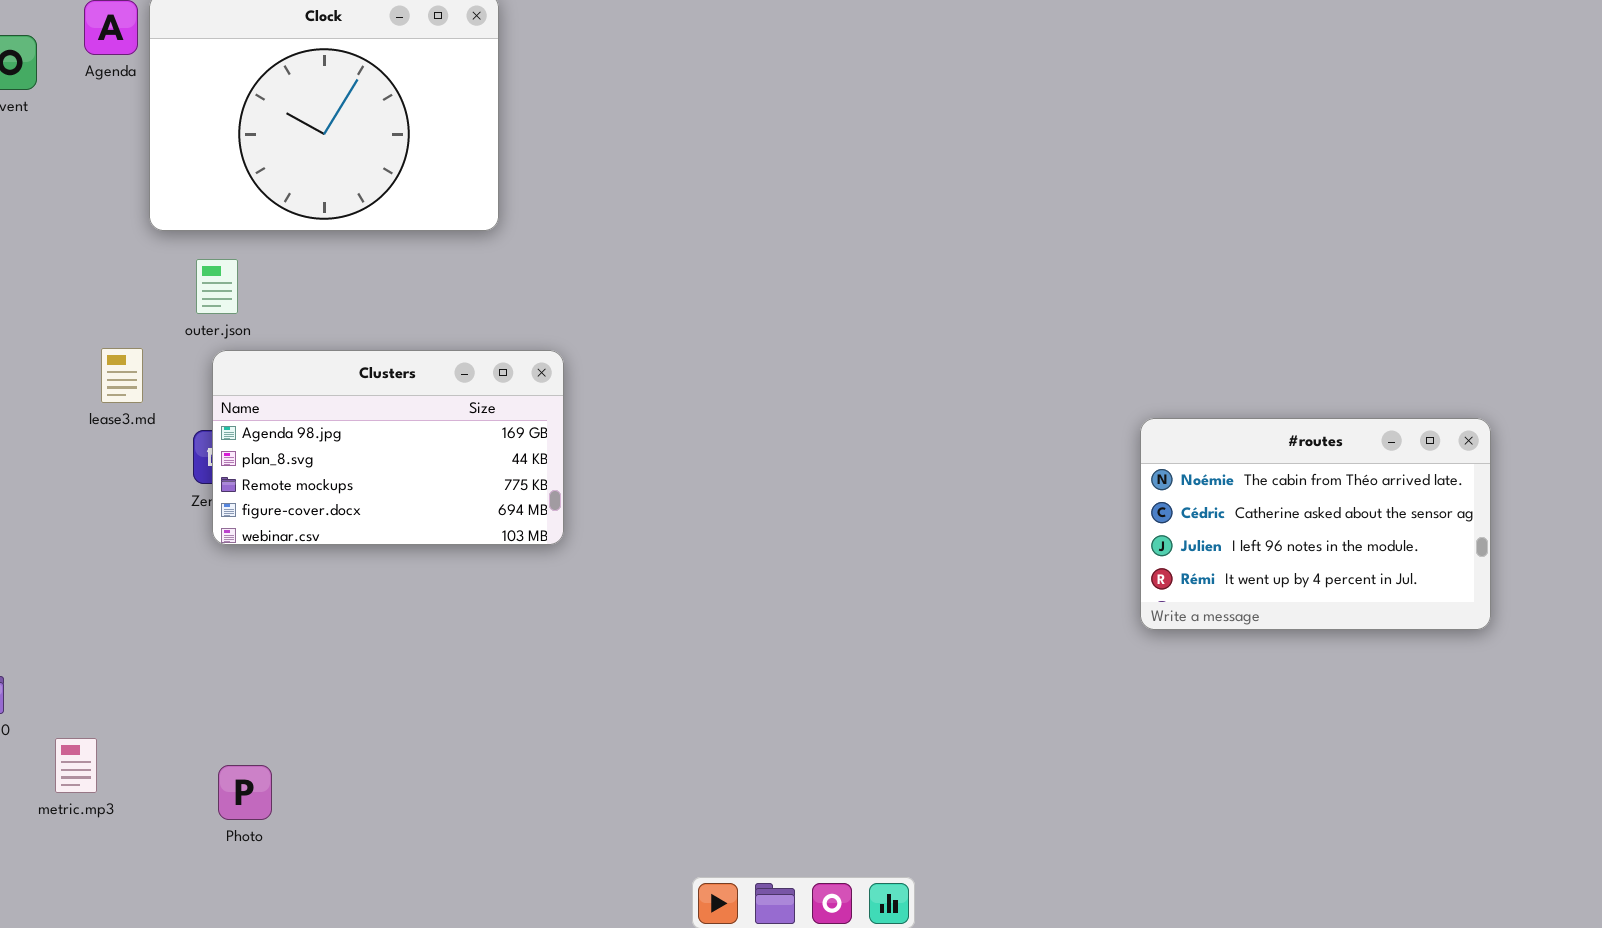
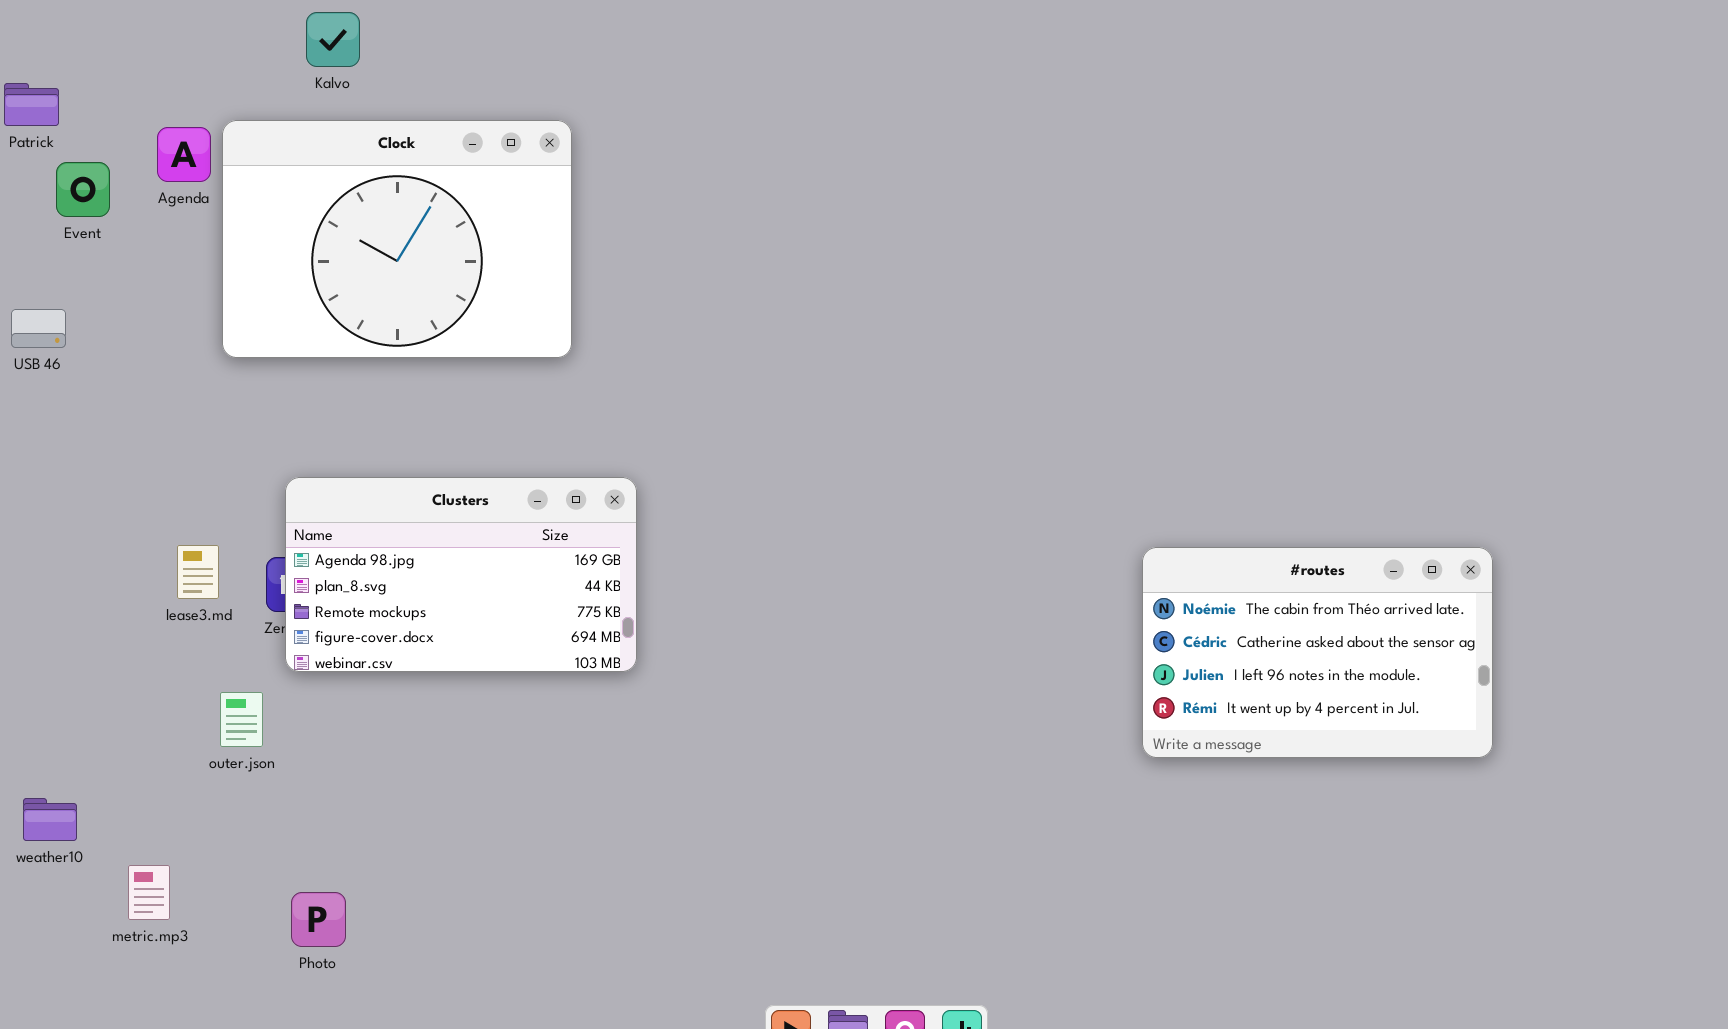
outer.json: [196,259,238,314] -> [220,692,263,747], moved
lease3.md: [101,348,143,403] -> [177,545,219,599], moved
#routes: [1140,418,1491,630] -> [1142,547,1493,758], moved

